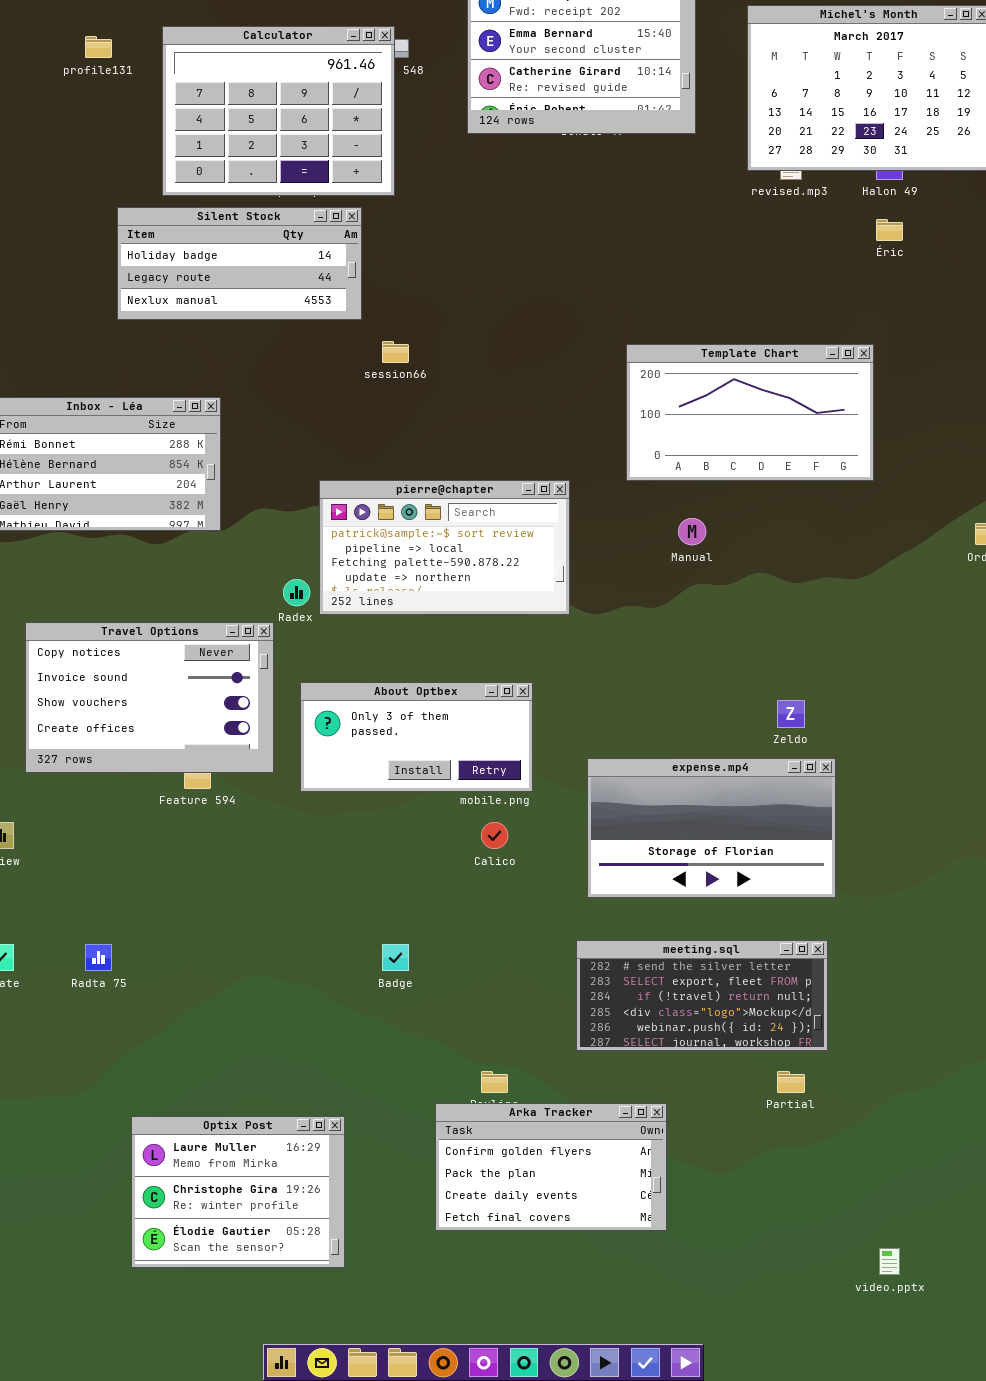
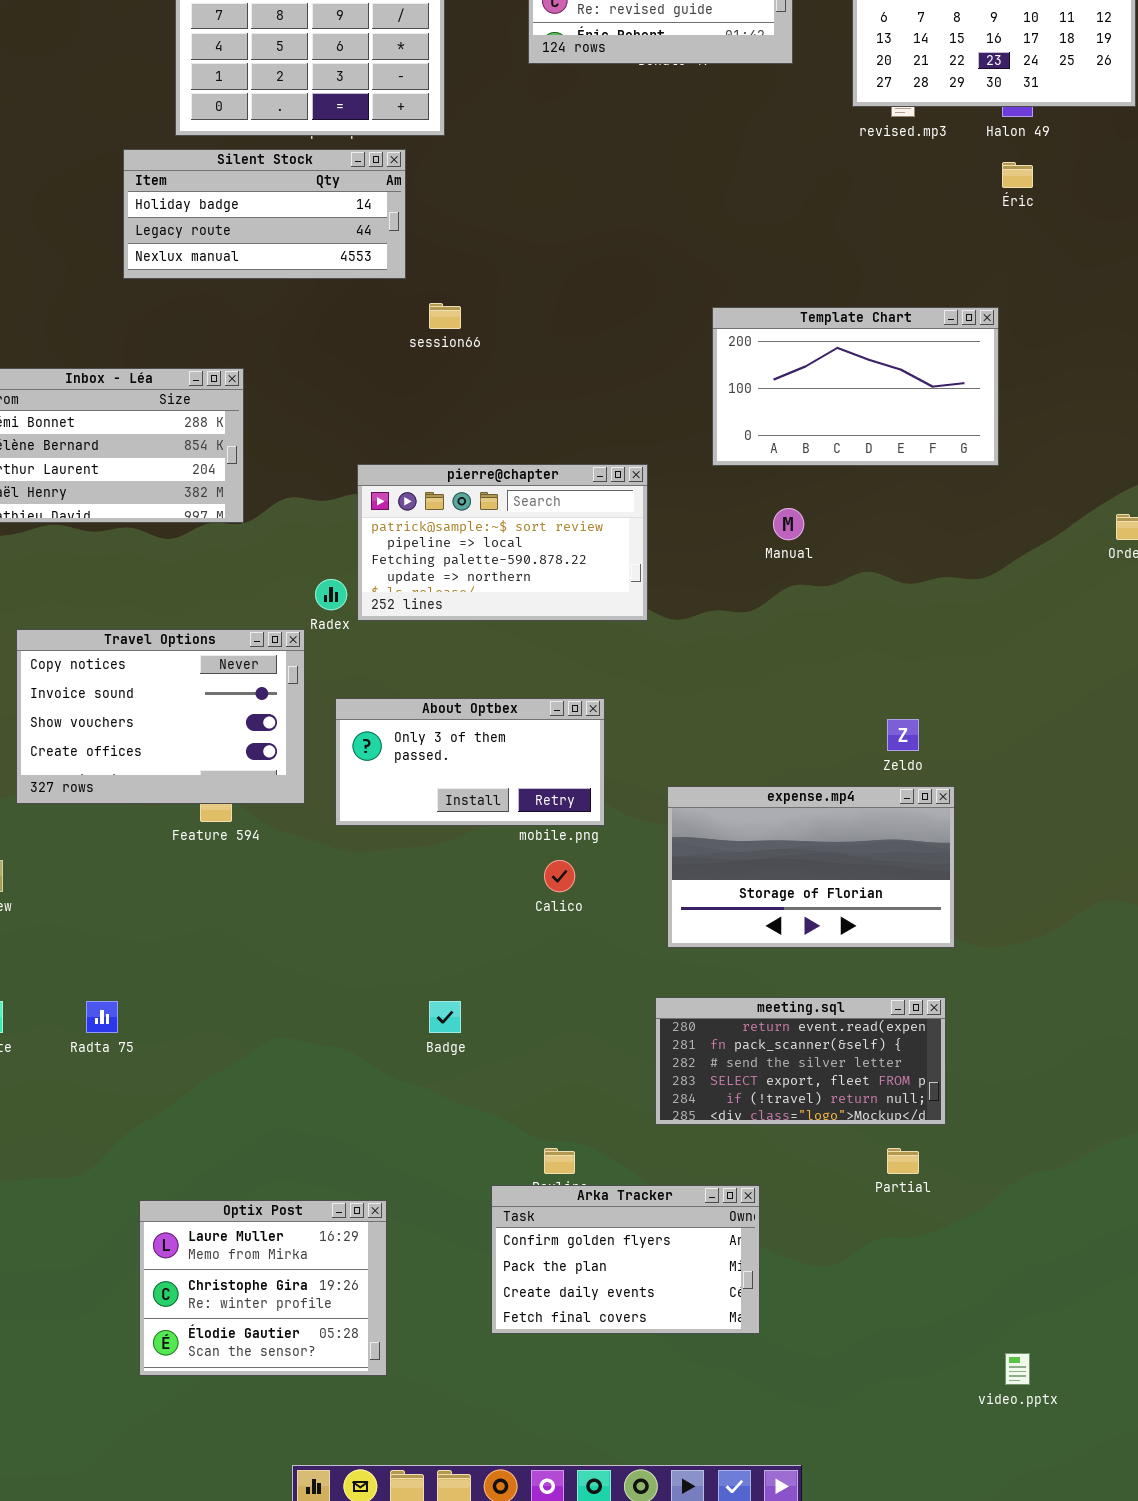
meeting.sql: [576,940,828,1051] -> [655,997,946,1125], scrolled up 2 rows

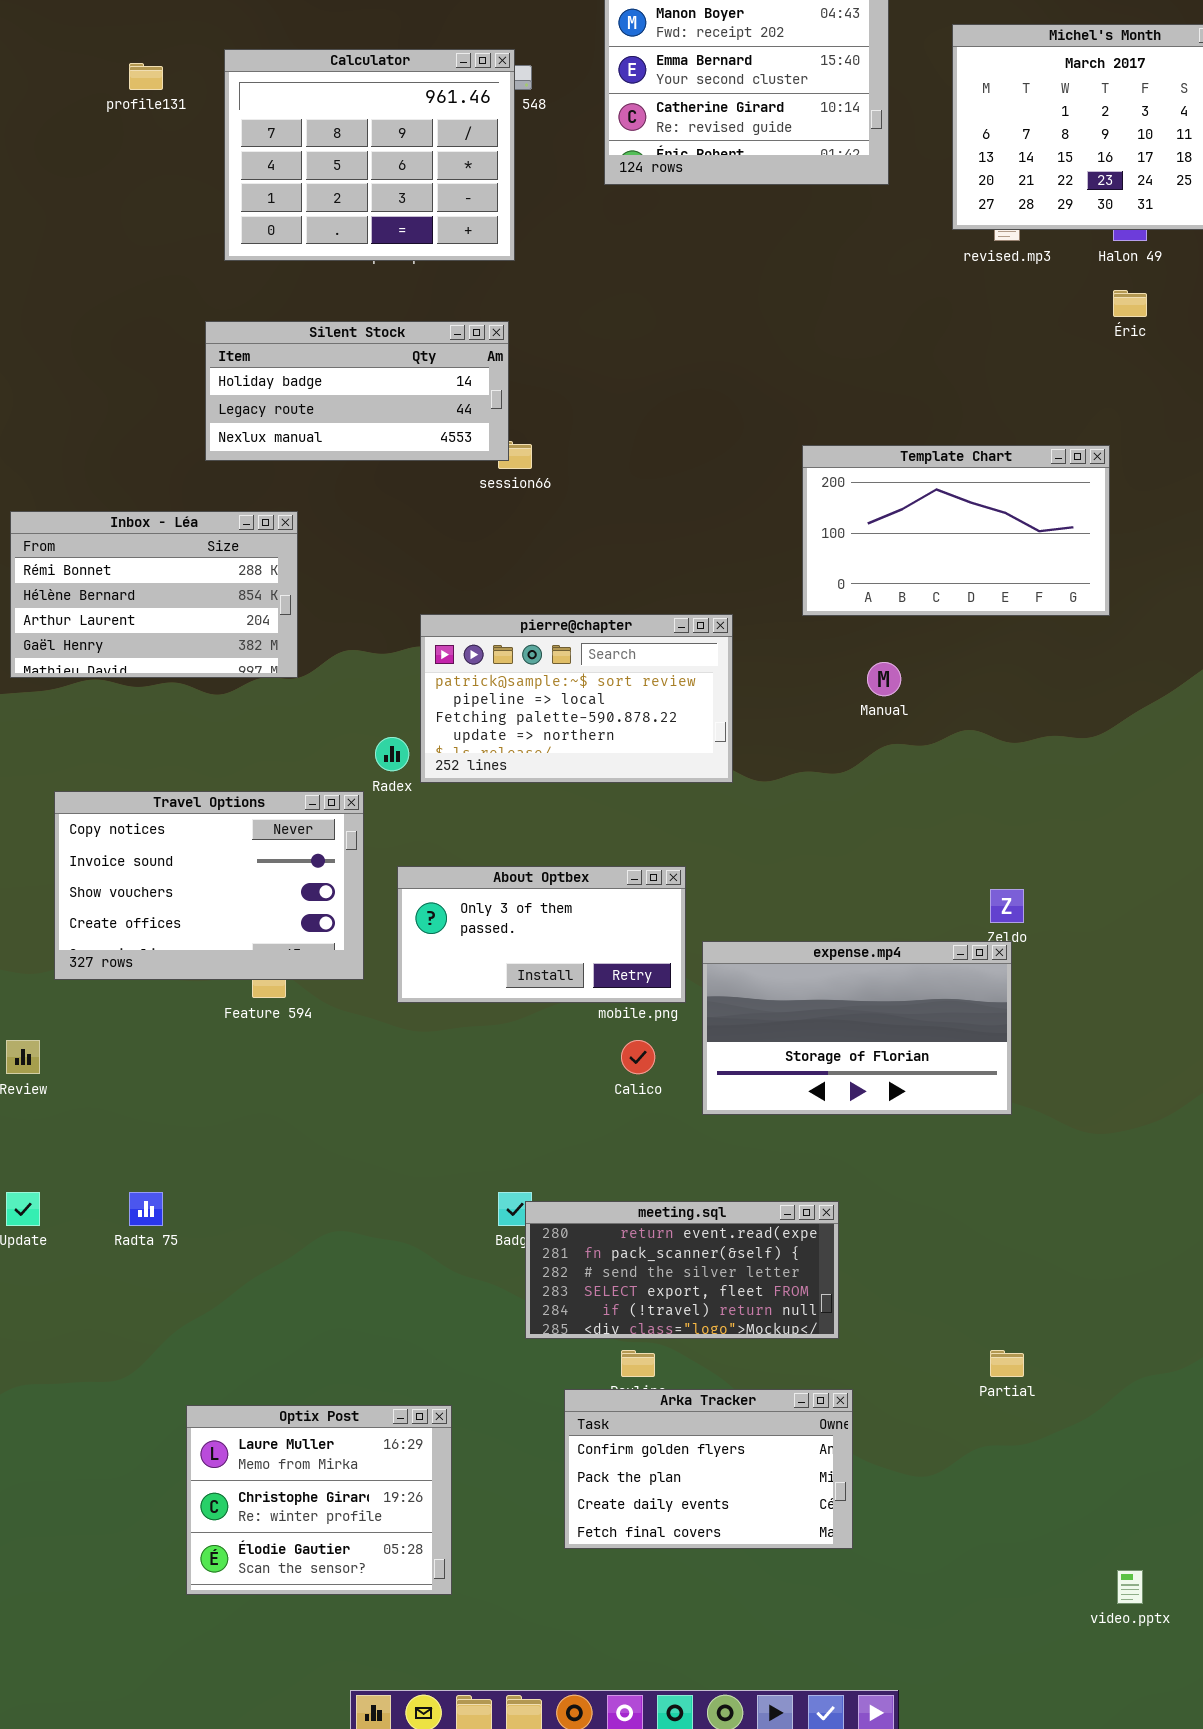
Silent Stock: [123,149,406,279] -> [205,321,509,461], moved
expense.mp4: [667,786,955,948] -> [702,941,1012,1115], moved
meeting.sql: [655,997,946,1125] -> [525,1201,839,1339], moved

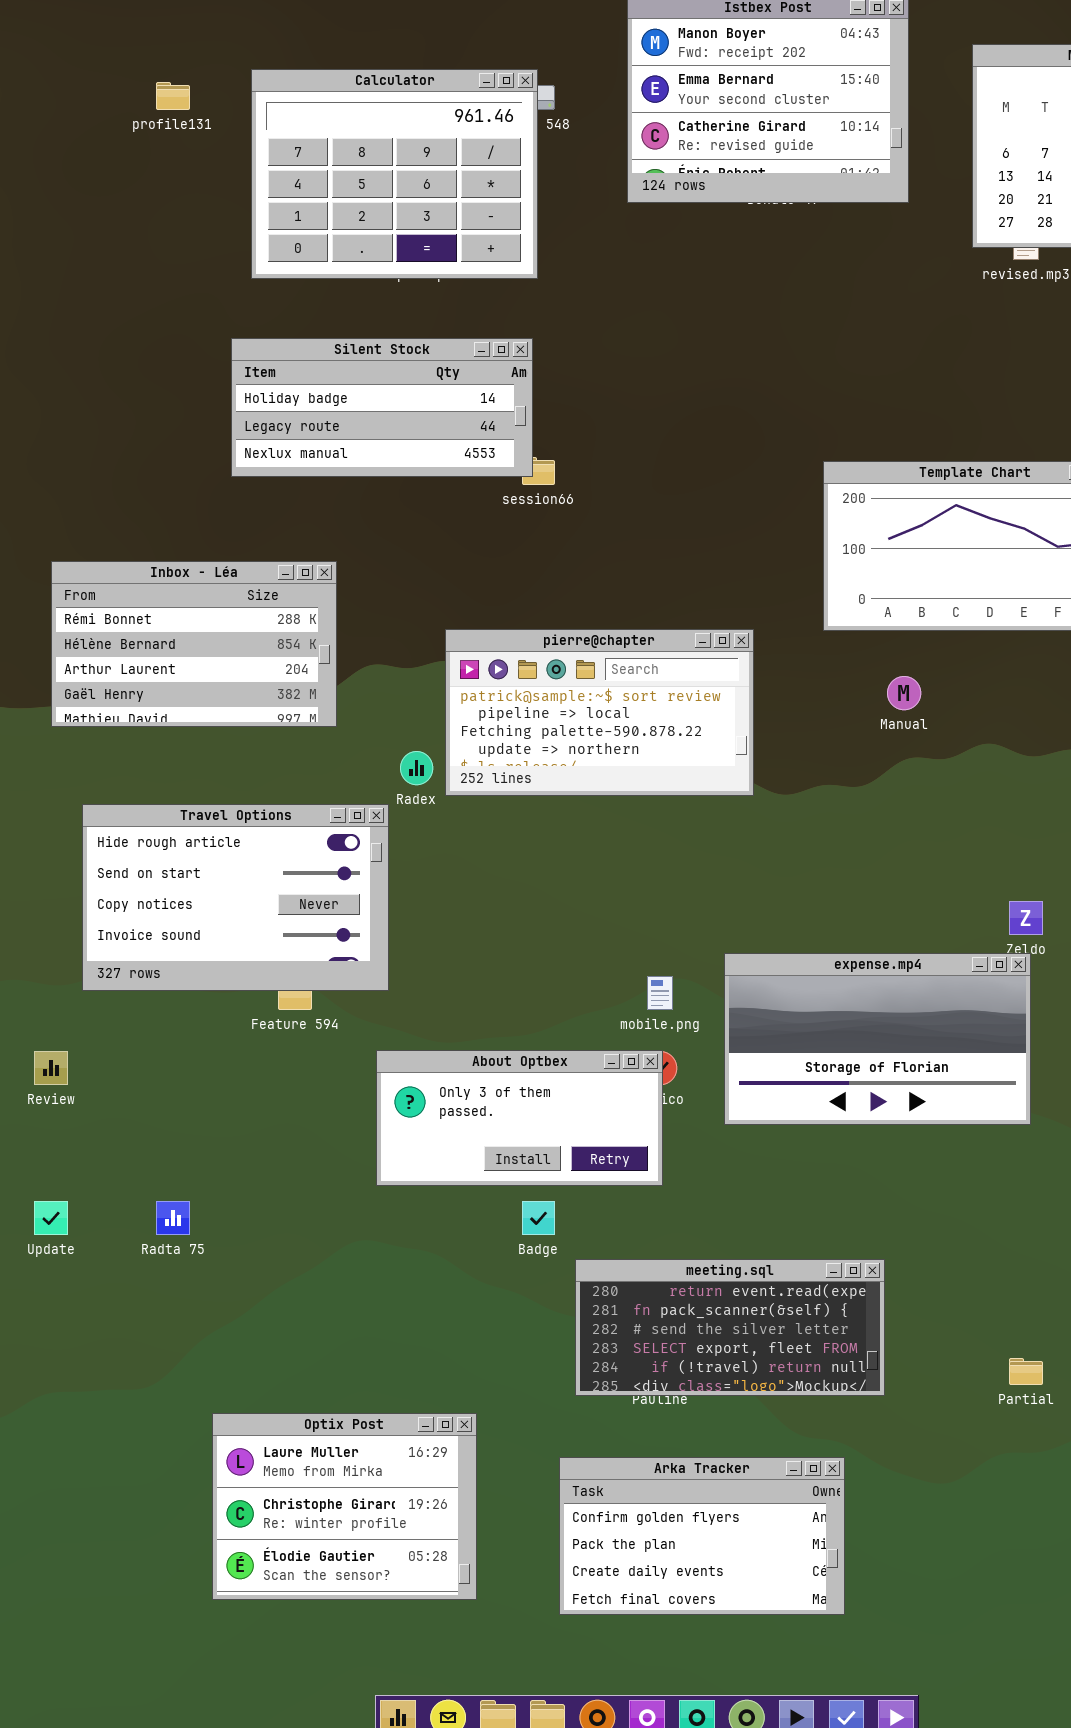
Inbox - Léa: [10,511,298,678] -> [51,561,337,727], moved
Travel Options: [54,791,364,980] -> [82,804,389,991], scrolled up 2 rows
About Optbex: [397,866,686,1003] -> [376,1050,663,1186], moved
meeting.sql: [525,1201,839,1339] -> [575,1259,885,1396], moved
Arka Tracker: [564,1389,853,1549] -> [559,1457,845,1615], moved

